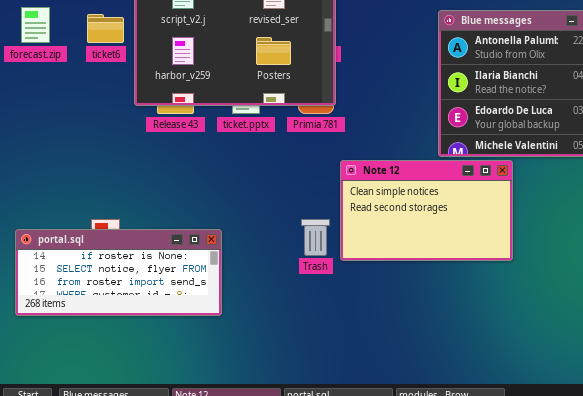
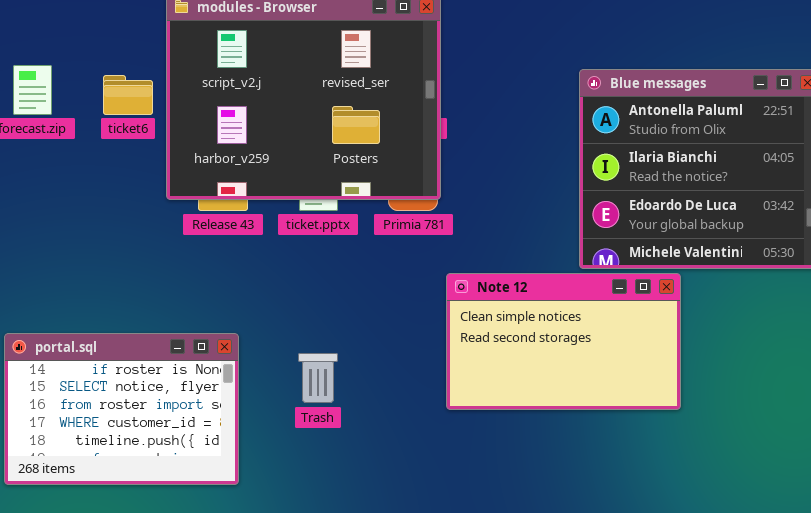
Trash: [301,219,330,256] -> [298,353,338,403], moved
portal.sql: [15,229,222,316] -> [4,333,239,485], resized

